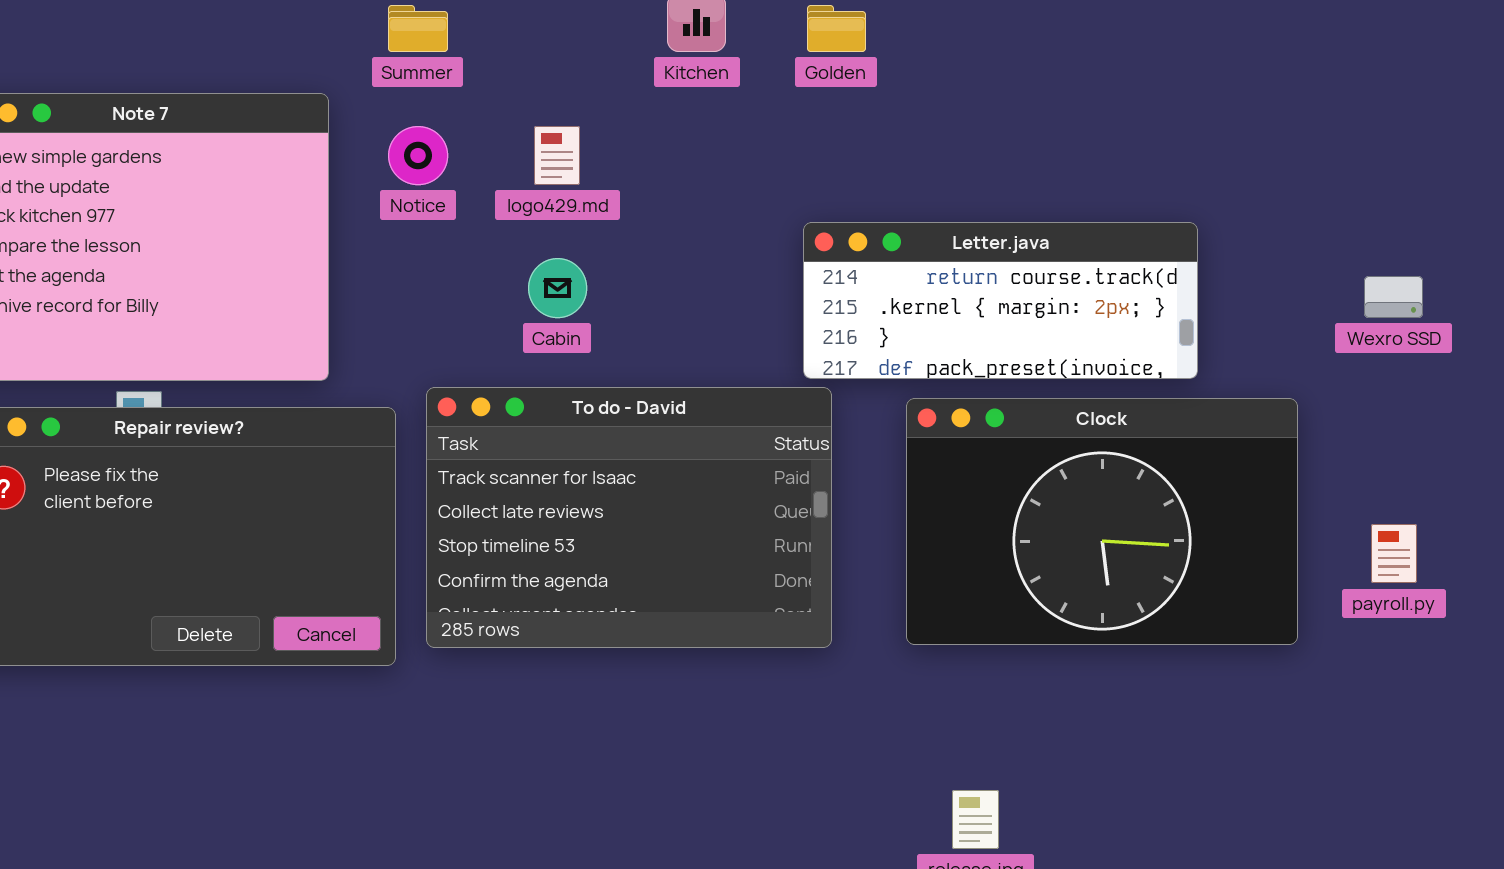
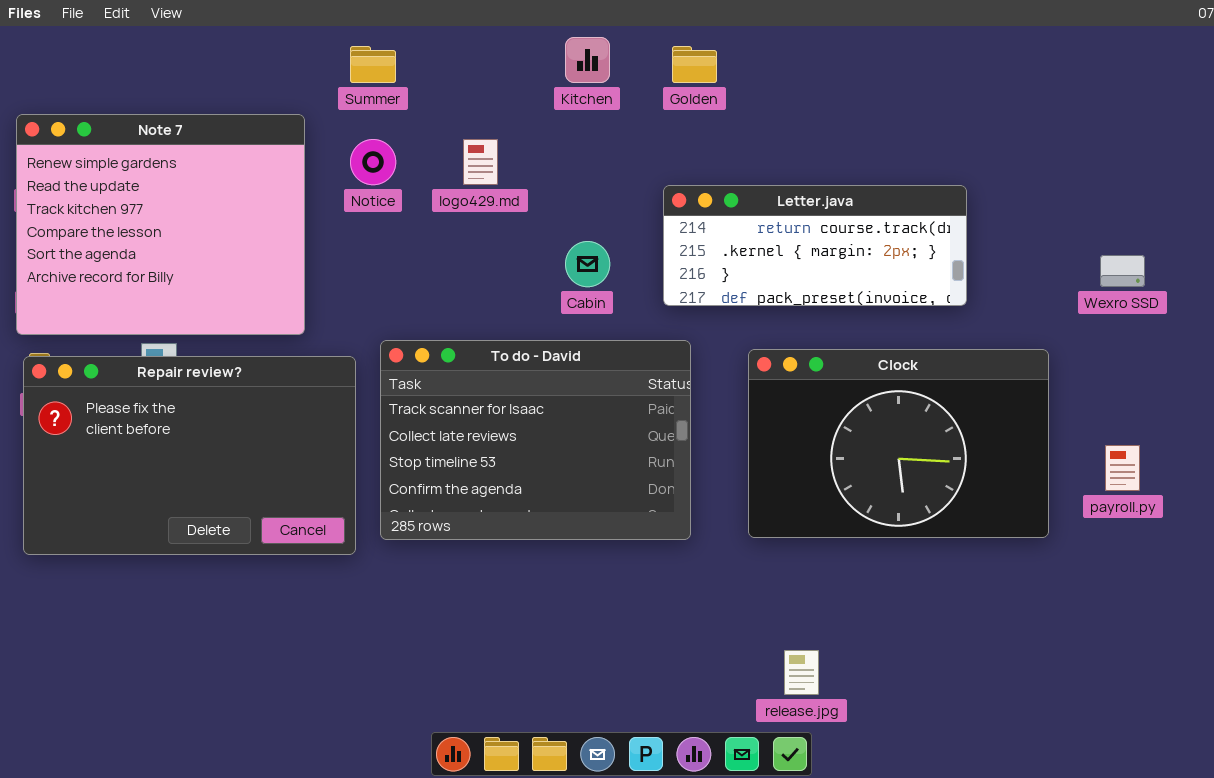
Letter.java: [803,222,1198,379] -> [663,185,967,306], moved
Cabin: [528,258,587,318] -> [565,241,610,287], moved

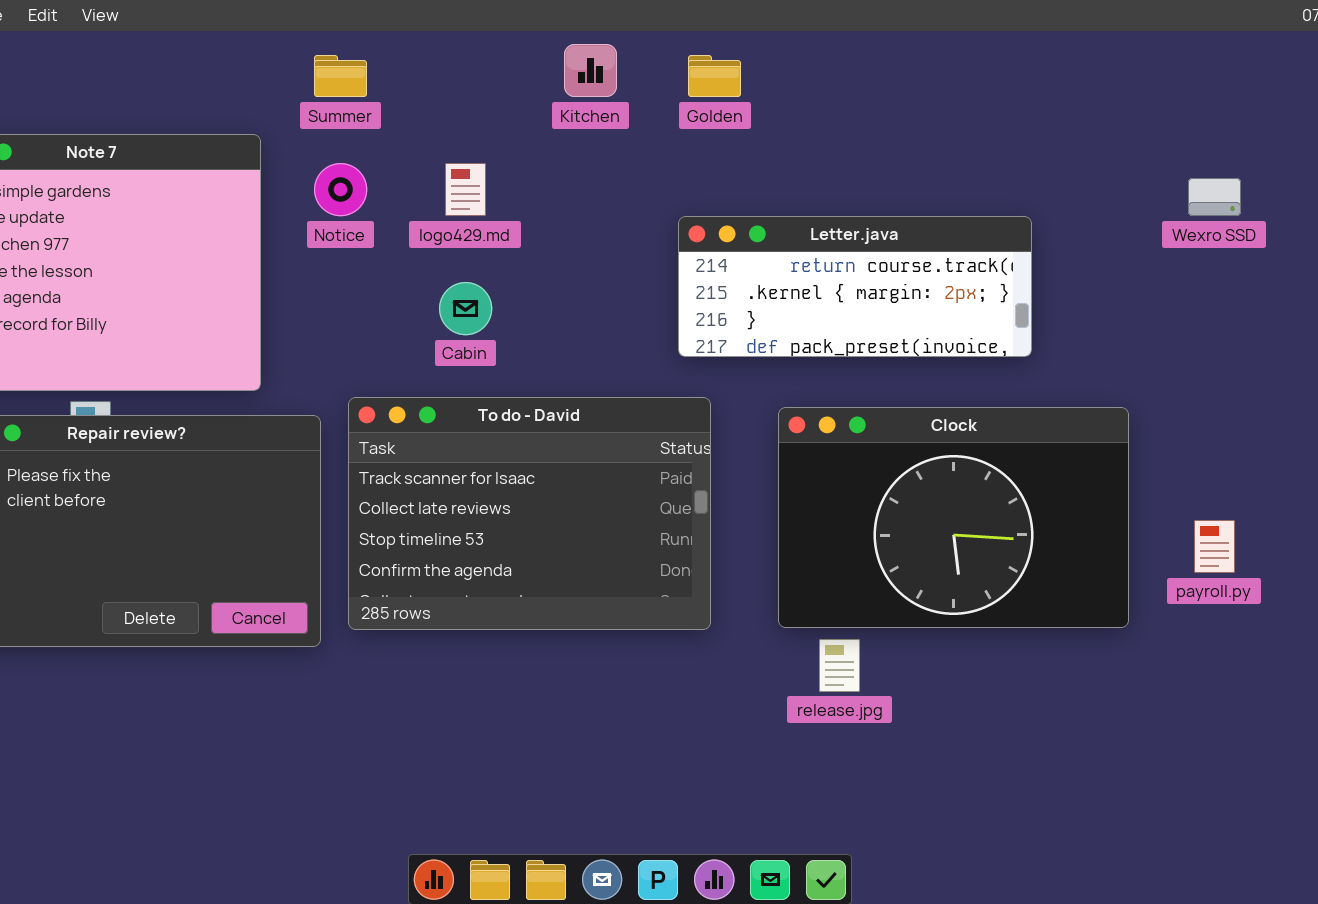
Cabin: [565,241,610,287] -> [439,282,492,335], moved
Wexro SSD: [1100,255,1145,287] -> [1188,178,1241,216], moved
release.jpg: [784,650,819,695] -> [819,639,860,692], moved

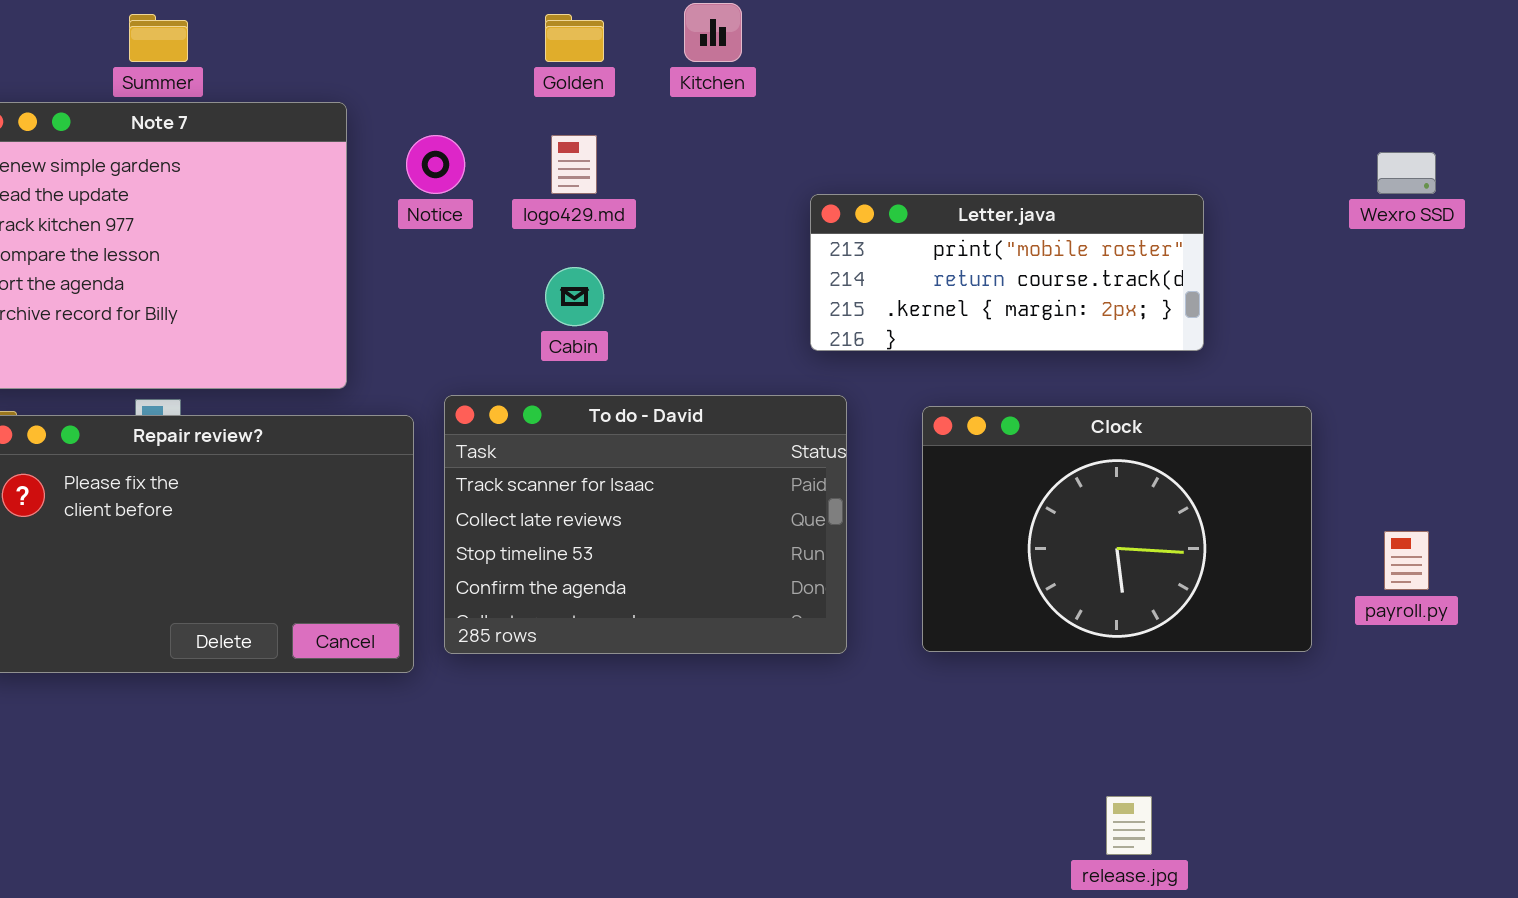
Summer: [314,55,367,97] -> [129,14,188,62], moved
Golden: [688,55,741,97] -> [545,14,604,62], moved
Letter.java: [678,216,1032,357] -> [810,194,1204,351], scrolled up 1 row
release.jpg: [819,639,860,692] -> [1106,796,1152,855], moved

